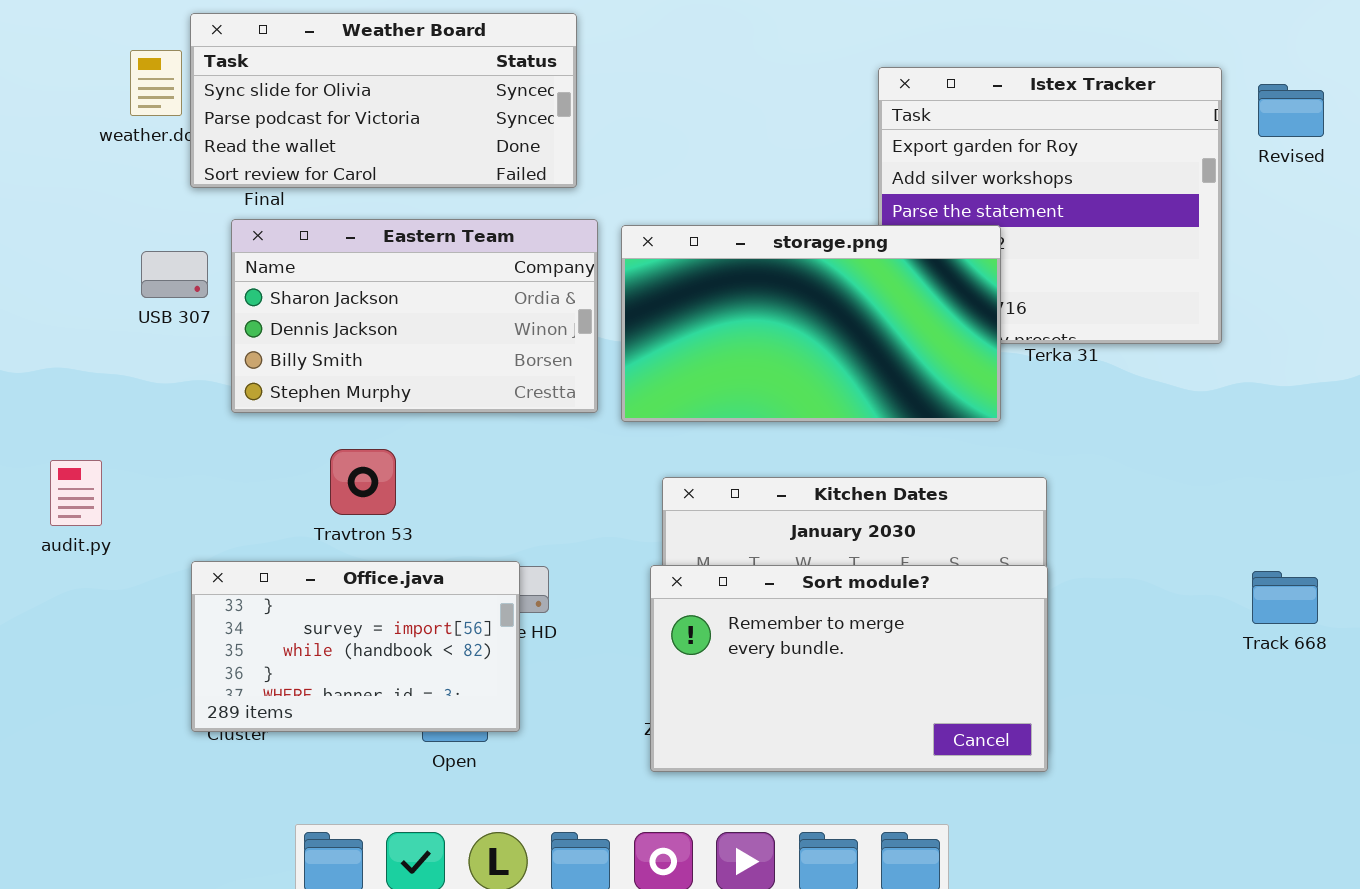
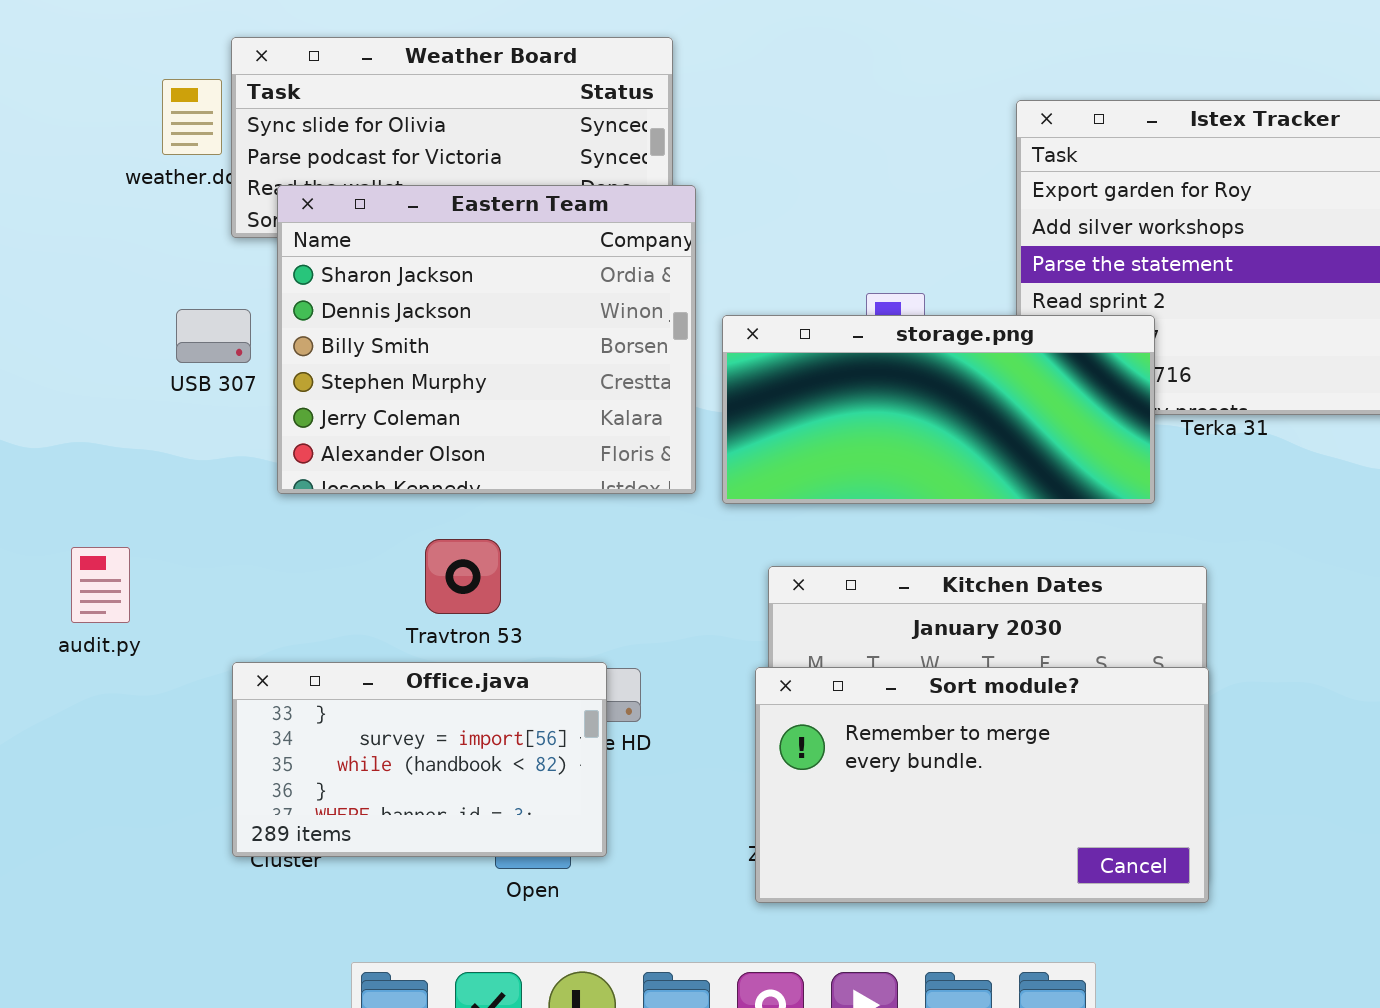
Eastern Team: [231,219,598,413] -> [277,185,696,494], resized
storage.png: [621,225,1001,422] -> [722,315,1155,504], resized
Travtron 53: [330,449,396,515] -> [425,539,501,614], moved

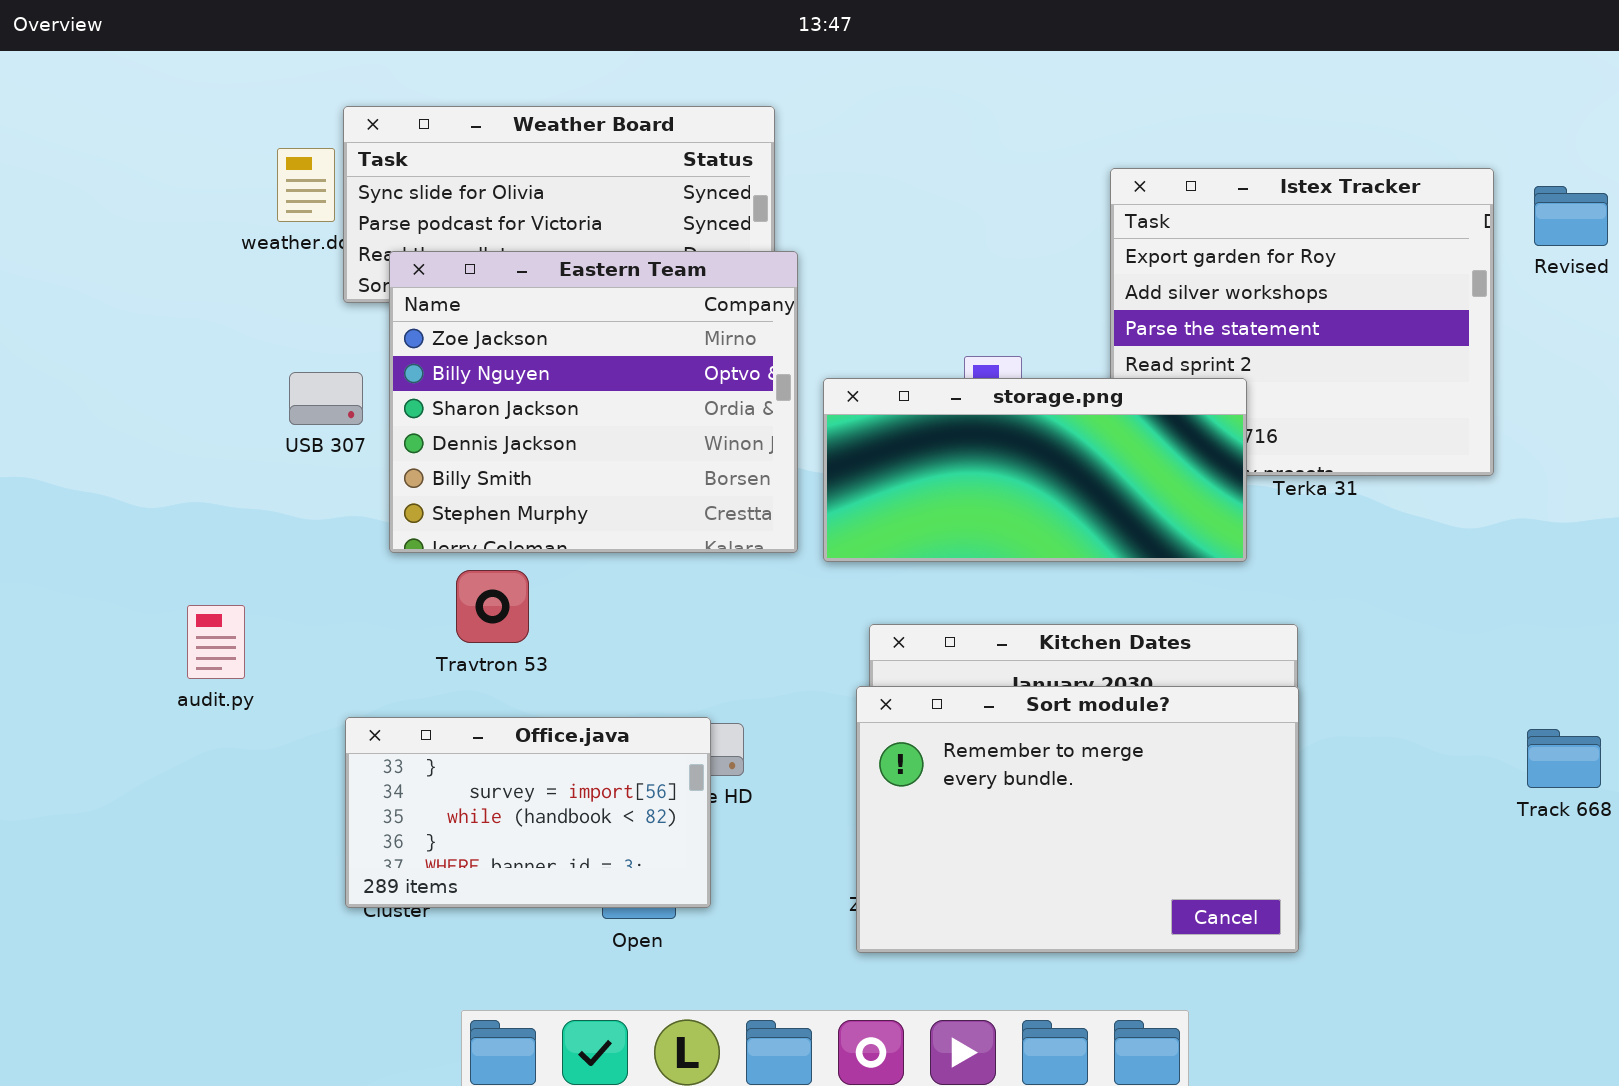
Eastern Team: [277,185,696,494] -> [389,251,798,553], scrolled up 2 rows
Travtron 53: [425,539,501,614] -> [456,570,529,643], moved
Sort module?: [755,667,1209,903] -> [856,686,1299,953], resized

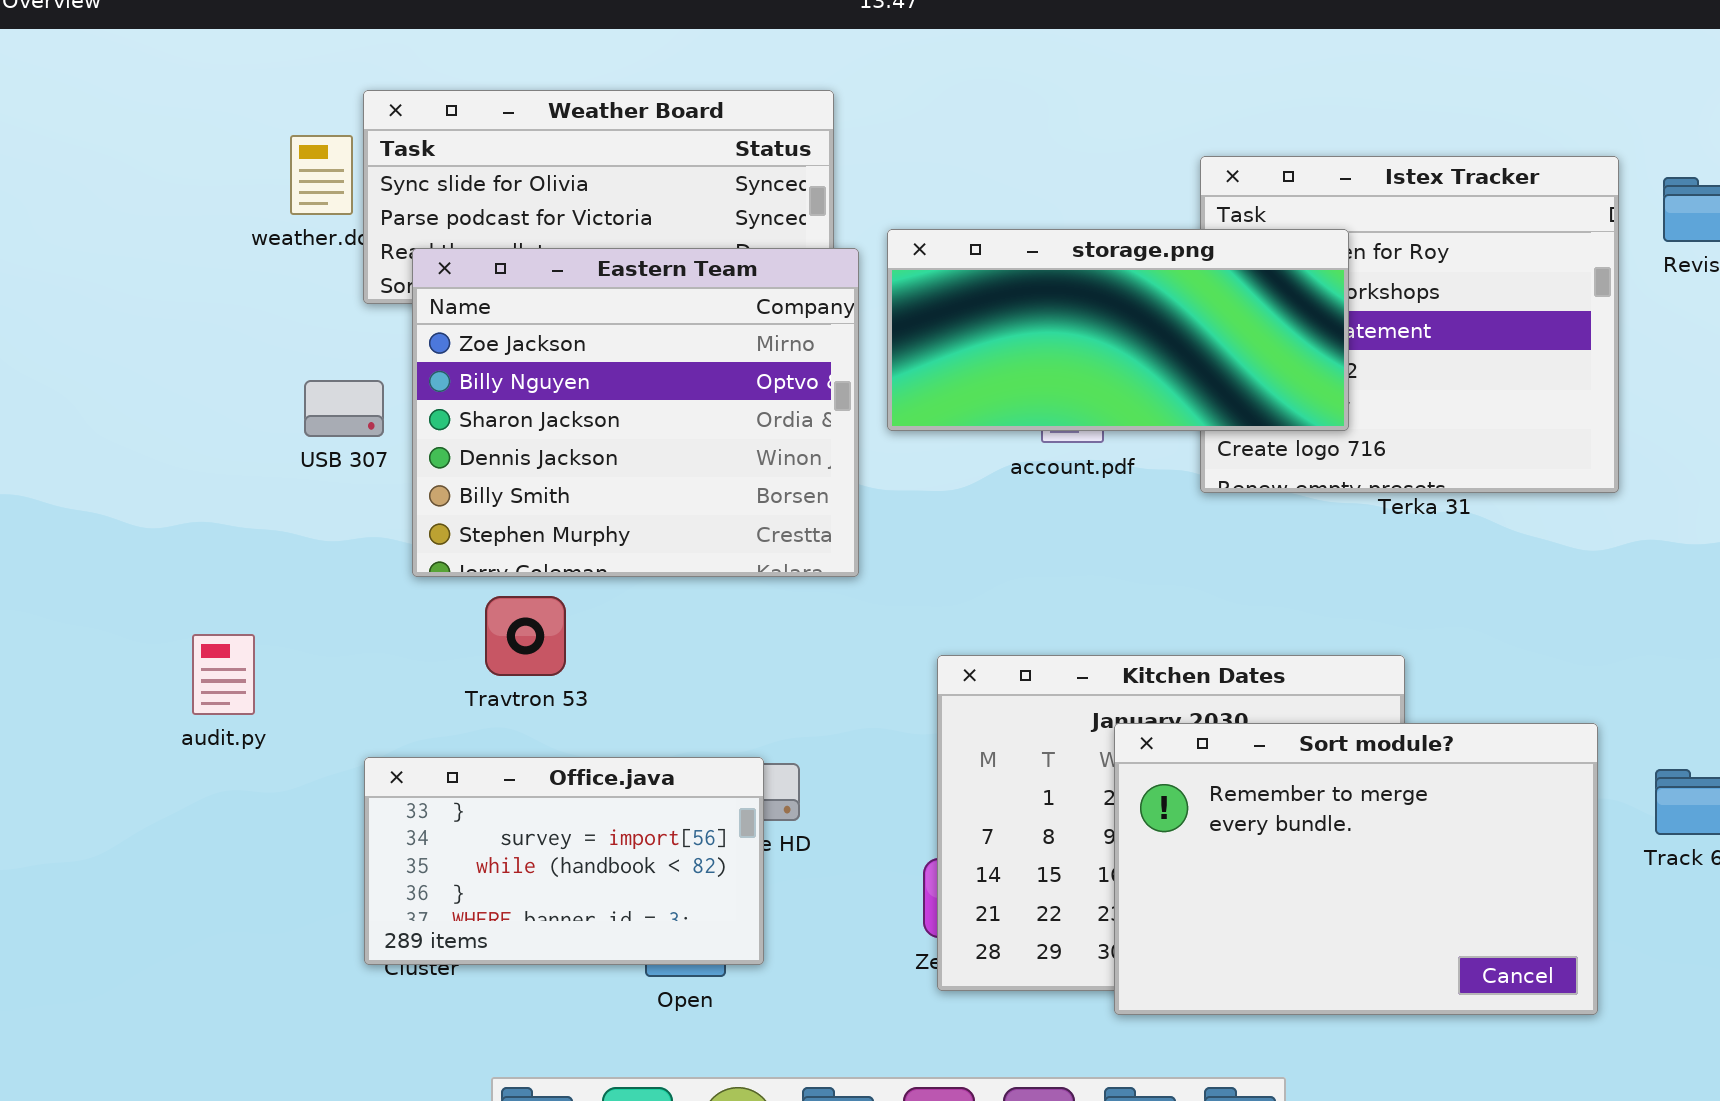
storage.png: [823,378,1247,562] -> [887,229,1349,431], moved
Sort module?: [856,686,1299,953] -> [1114,723,1598,1015], moved

